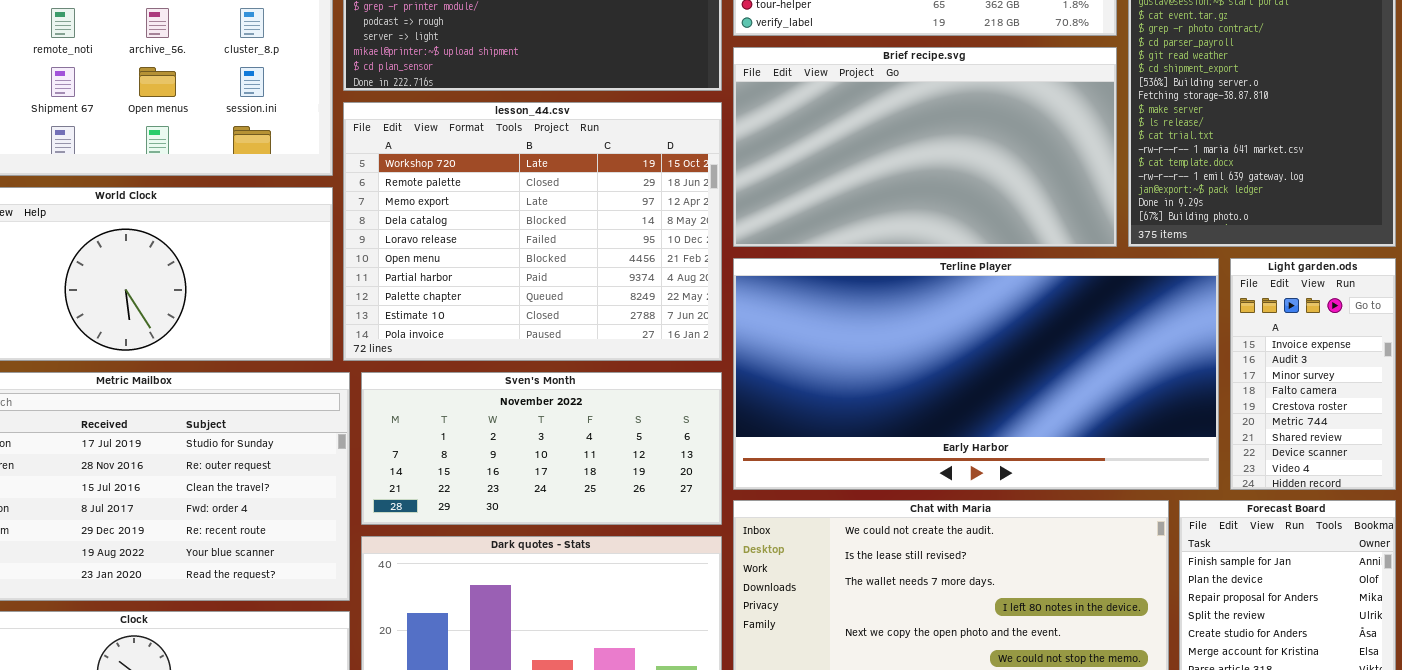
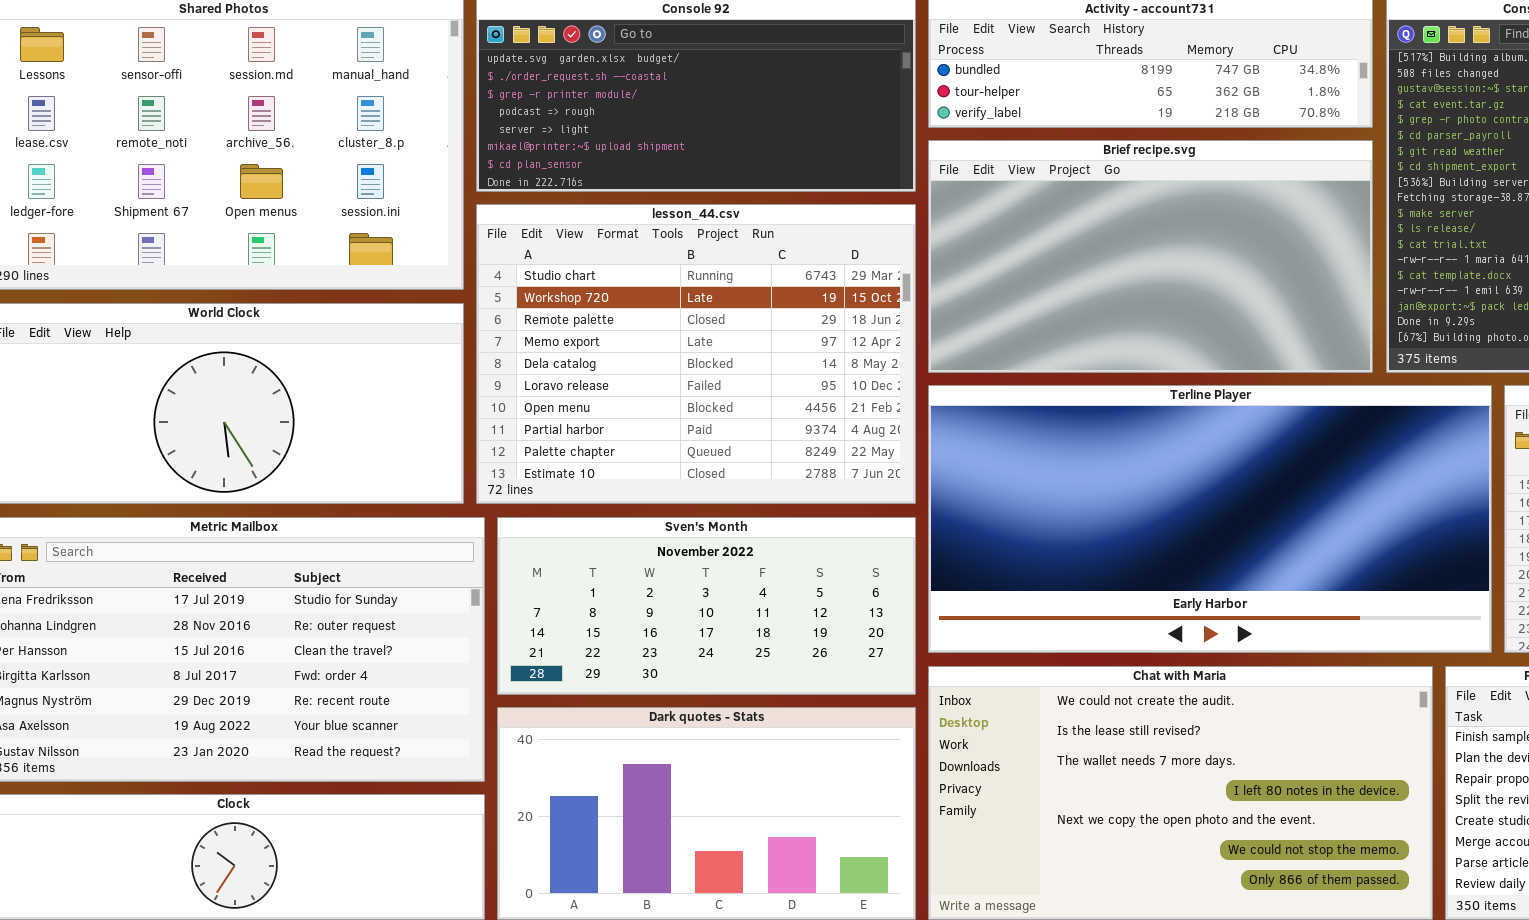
lesson_44.csv: [343,102,722,361] -> [476,204,916,504], scrolled up 1 row

